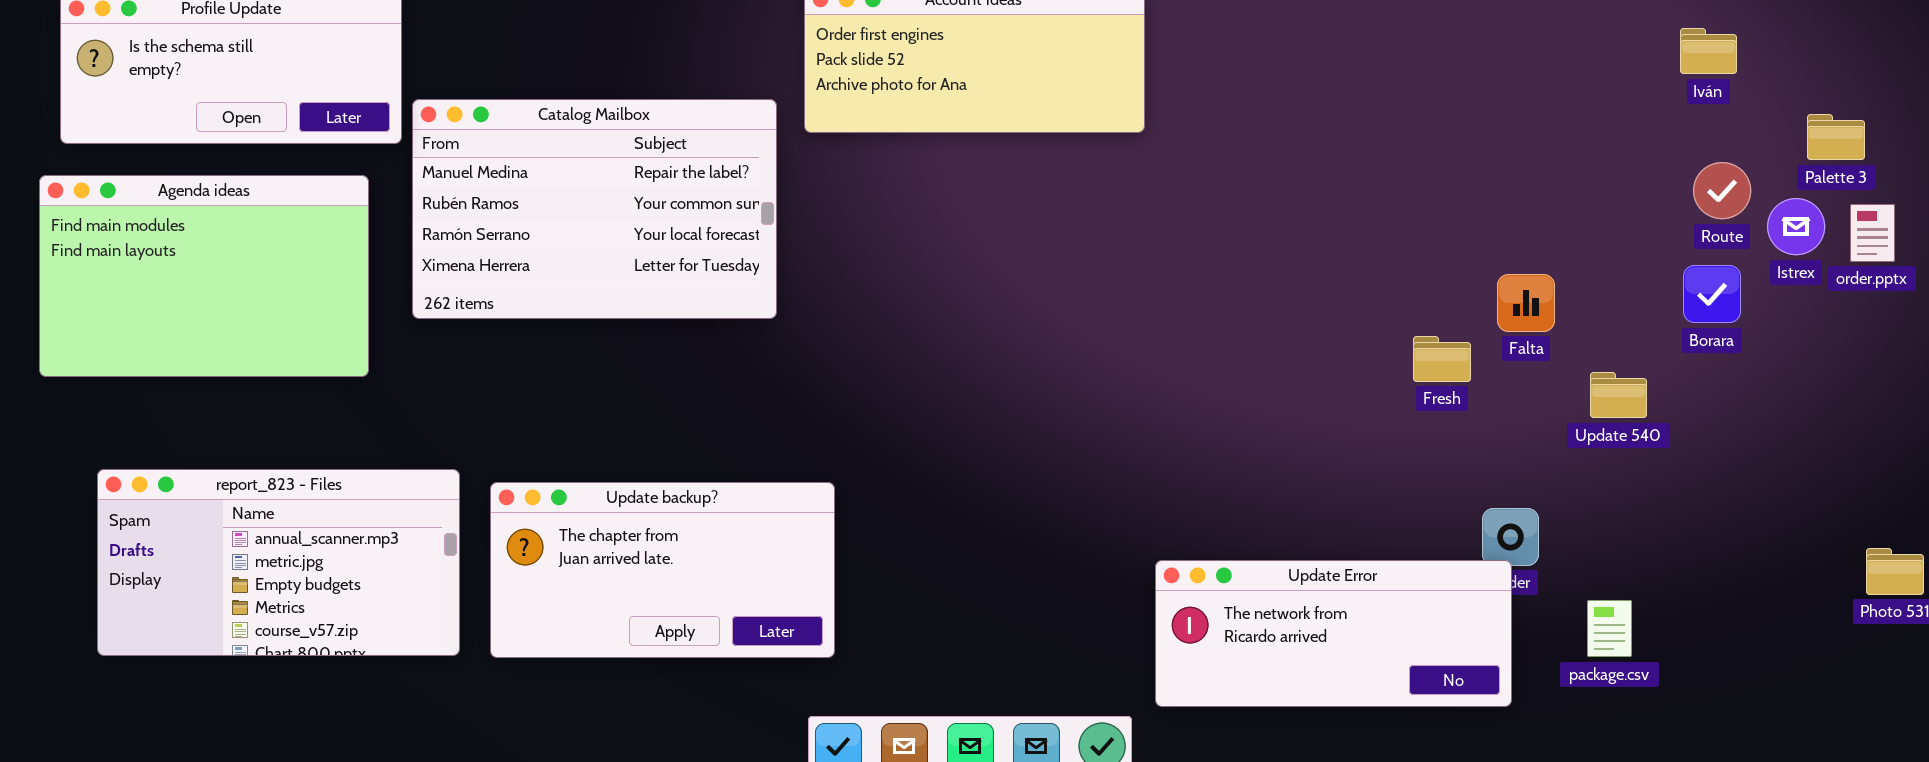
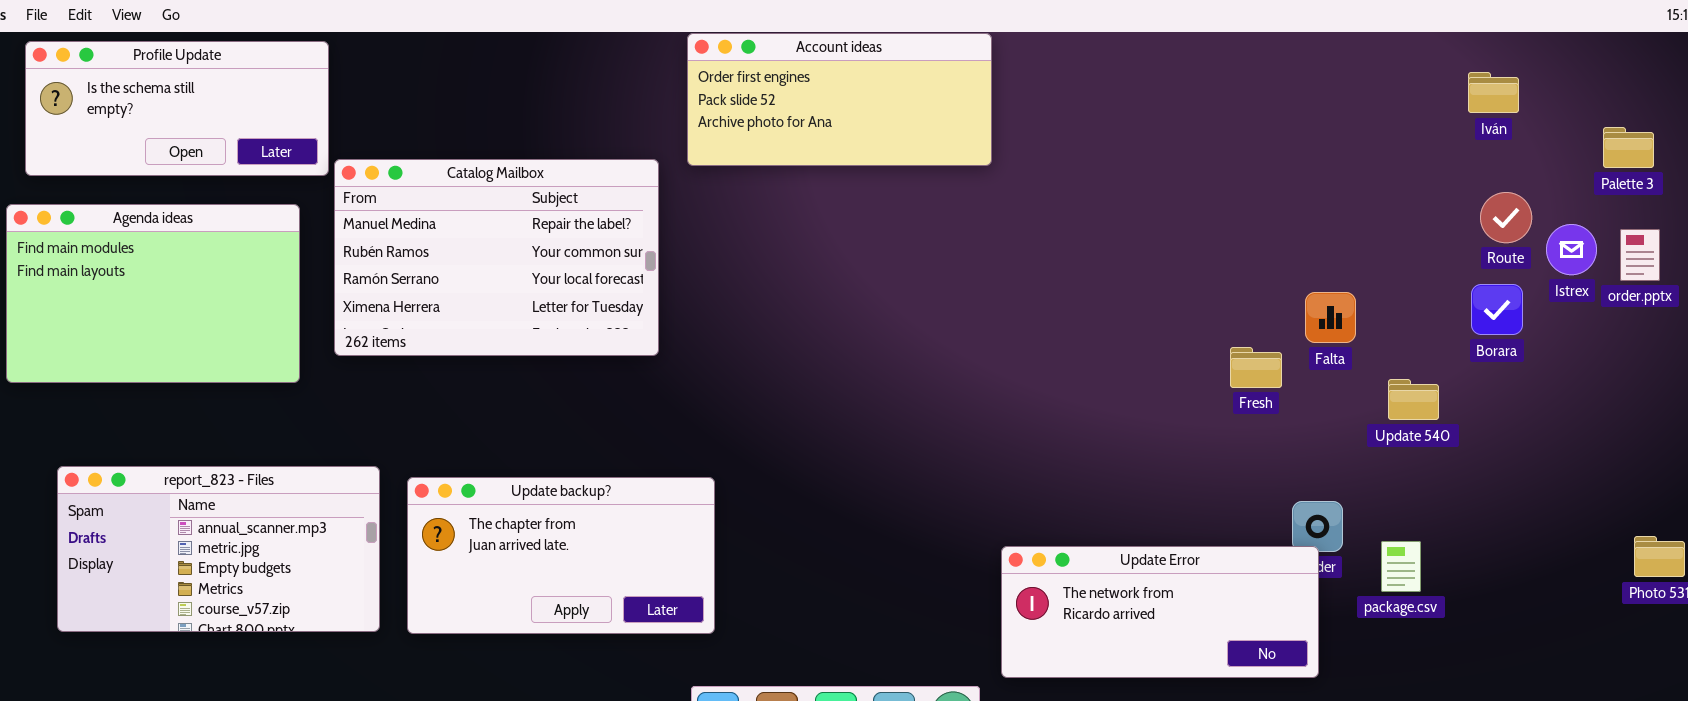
Catalog Mailbox: [412,99,777,319] -> [334,159,659,356], moved
Palette 3: [1807,114,1865,160] -> [1603,127,1654,168], moved
package.csv: [1587,600,1632,657] -> [1381,541,1421,592], moved

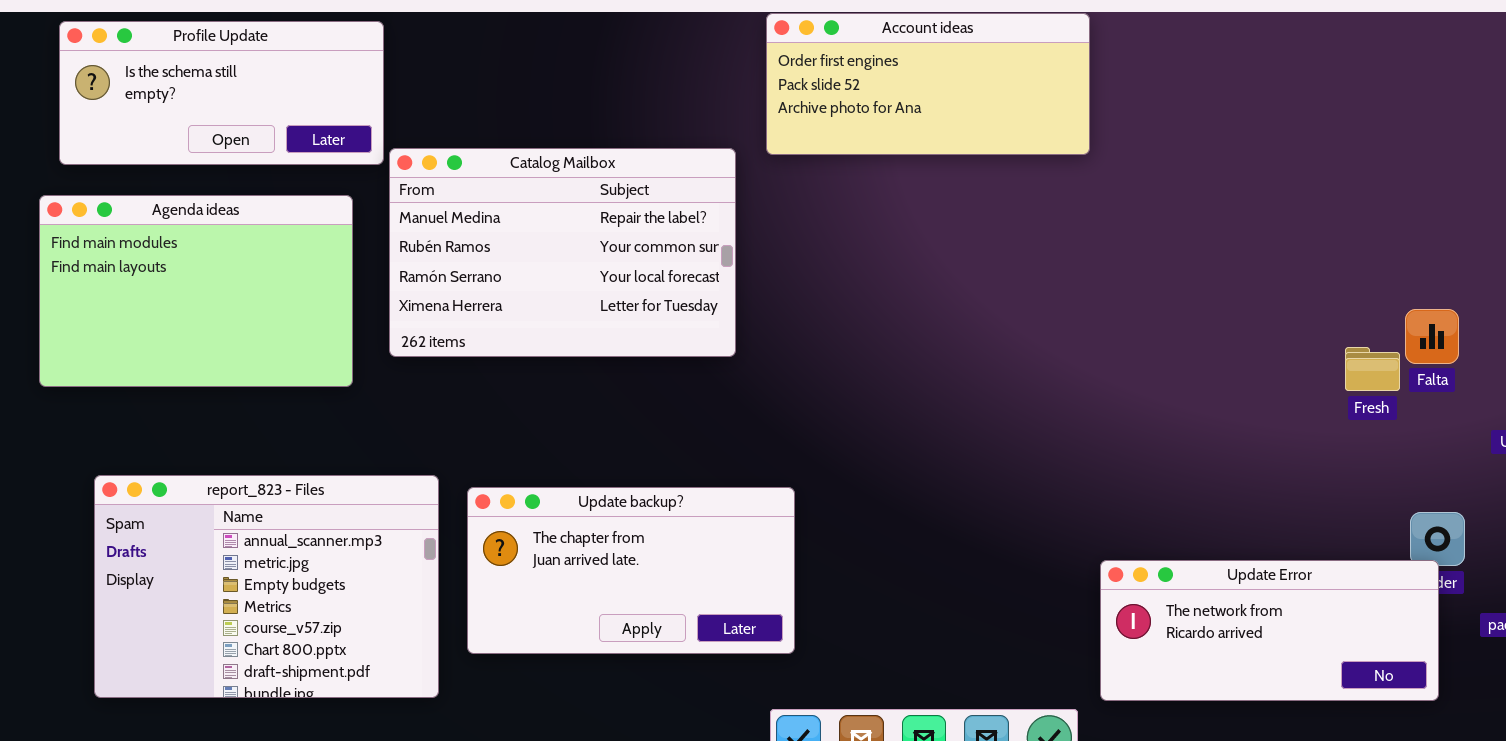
Falta: [1305,292,1356,343] -> [1405,309,1459,364], moved
report_823 - Files: [57,466,380,632] -> [94,475,439,698], resized

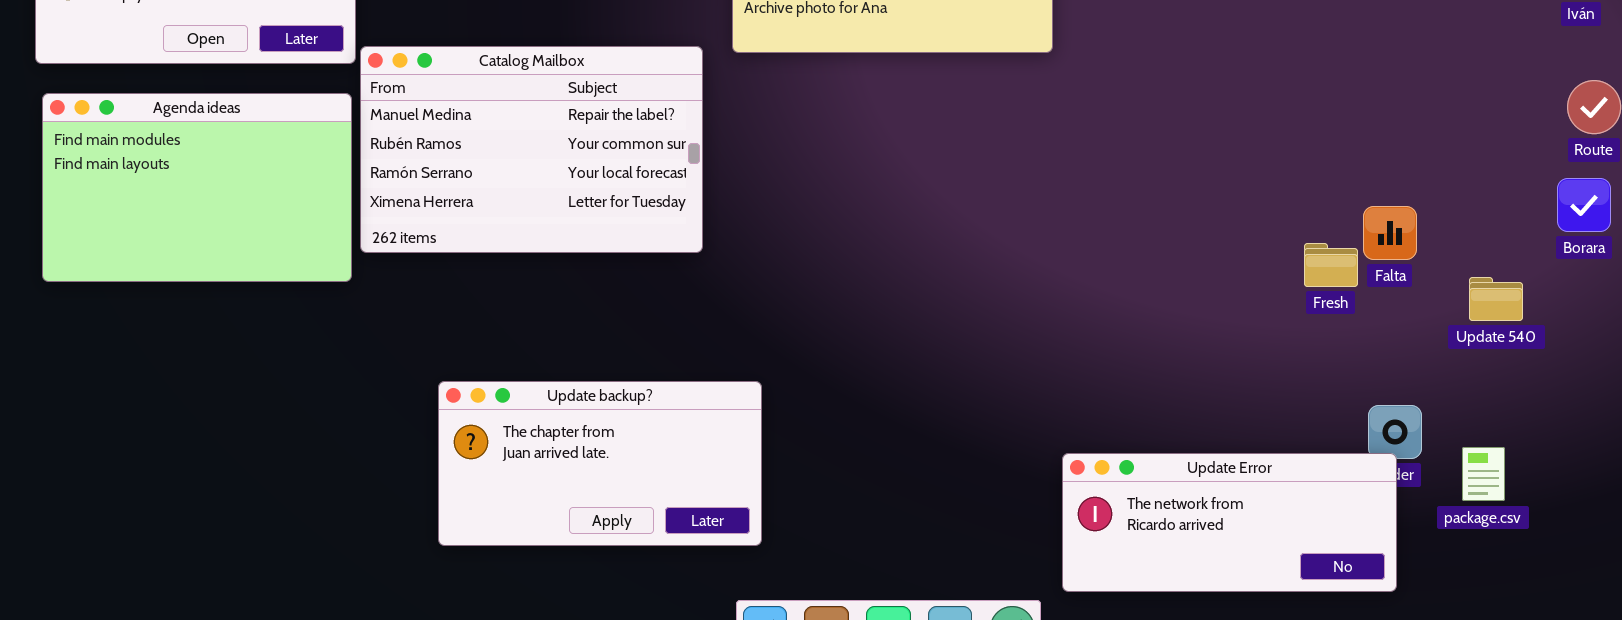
Agenda ideas: [39,195,353,387] -> [42,93,352,282], moved
report_823 - Files: [94,475,439,698] -> none, closed

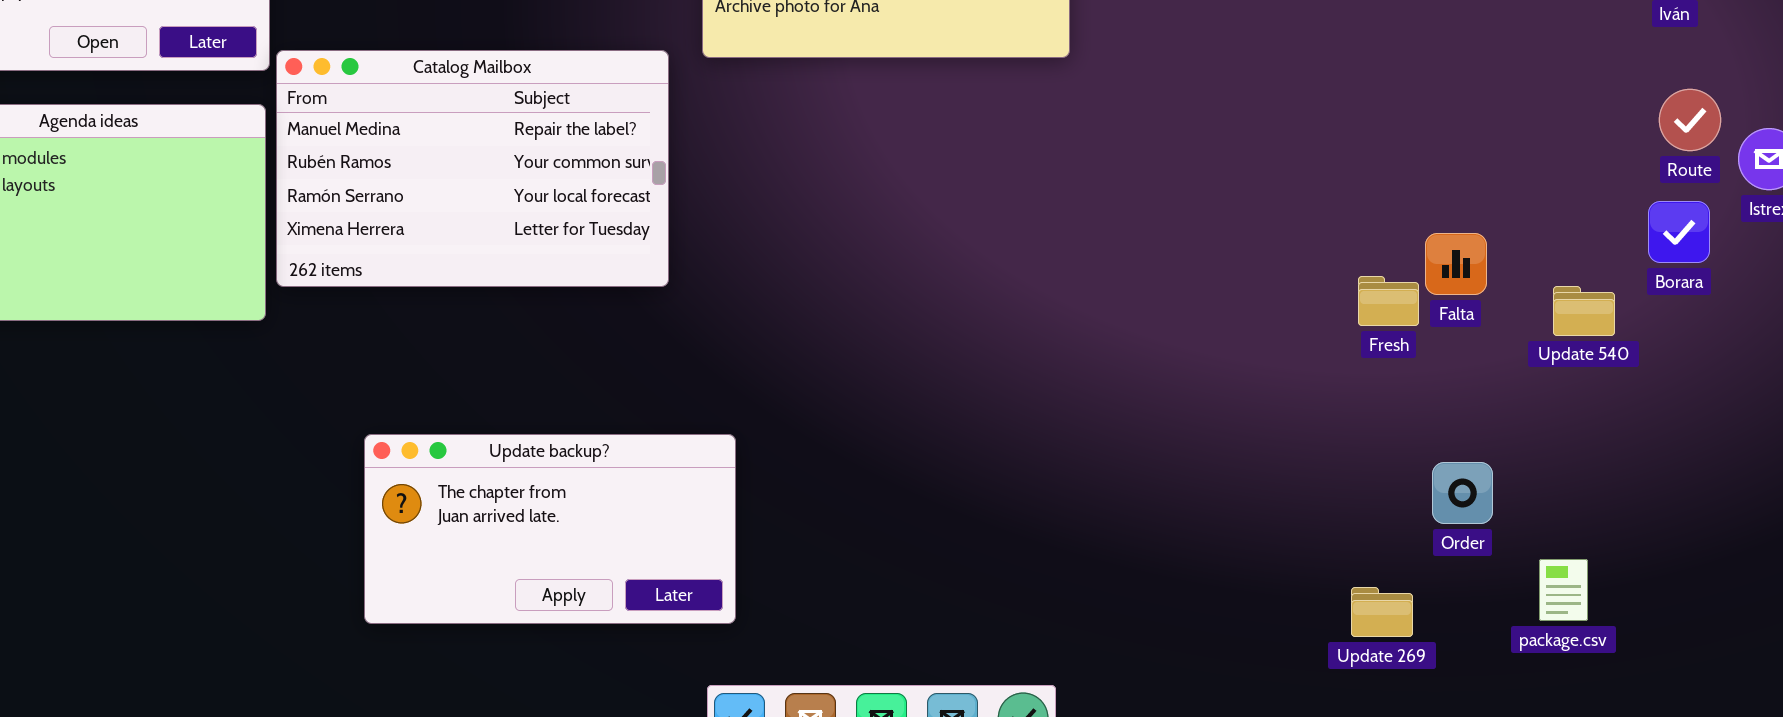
Update 540: [1469,277,1523,321] -> [1553,286,1615,336], moved
package.csv: [1462,447,1505,501] -> [1539,559,1588,621], moved
Update Error: [1062,453,1397,592] -> none, closed

